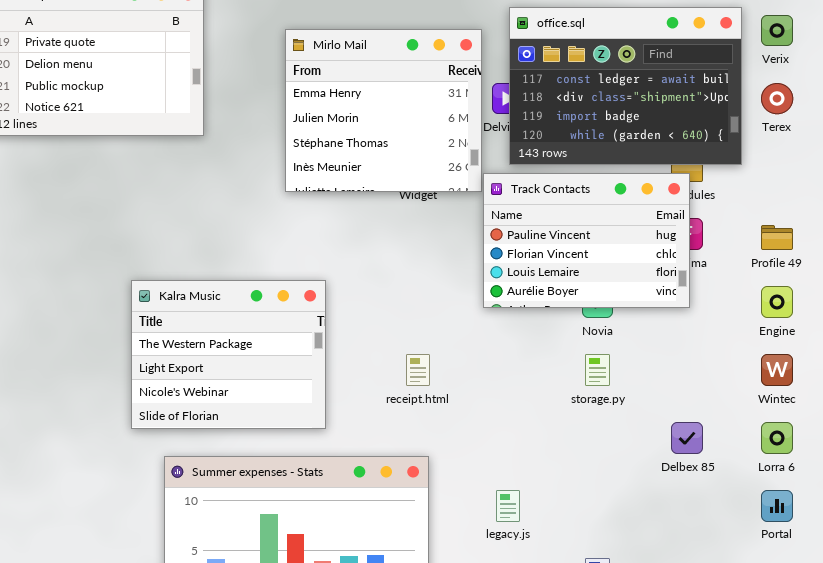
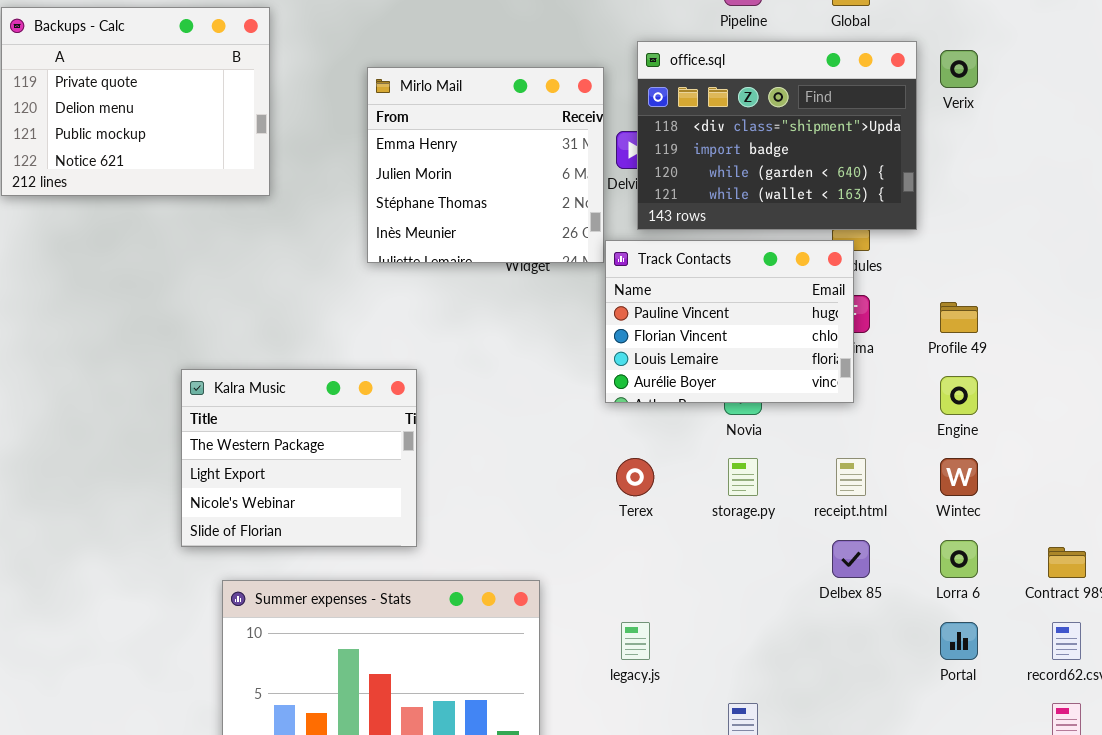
office.sql: [509,7,742,165] -> [637,41,917,230], scrolled down 1 row
Terex: [761,83,793,114] -> [616,458,654,496], moved
receipt.html: [406,354,430,386] -> [836,458,866,496], moved

